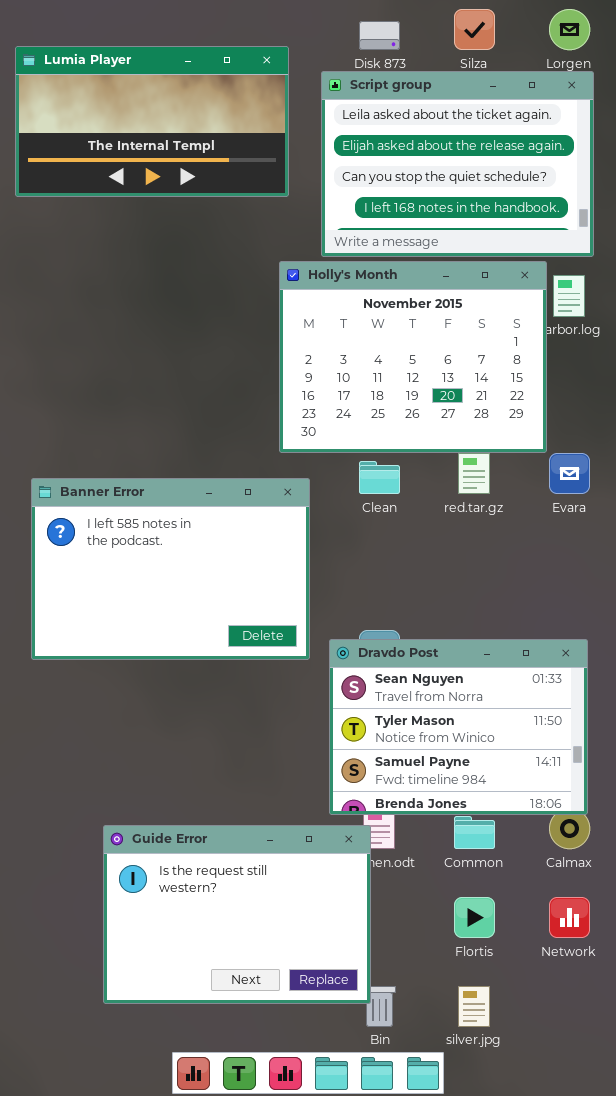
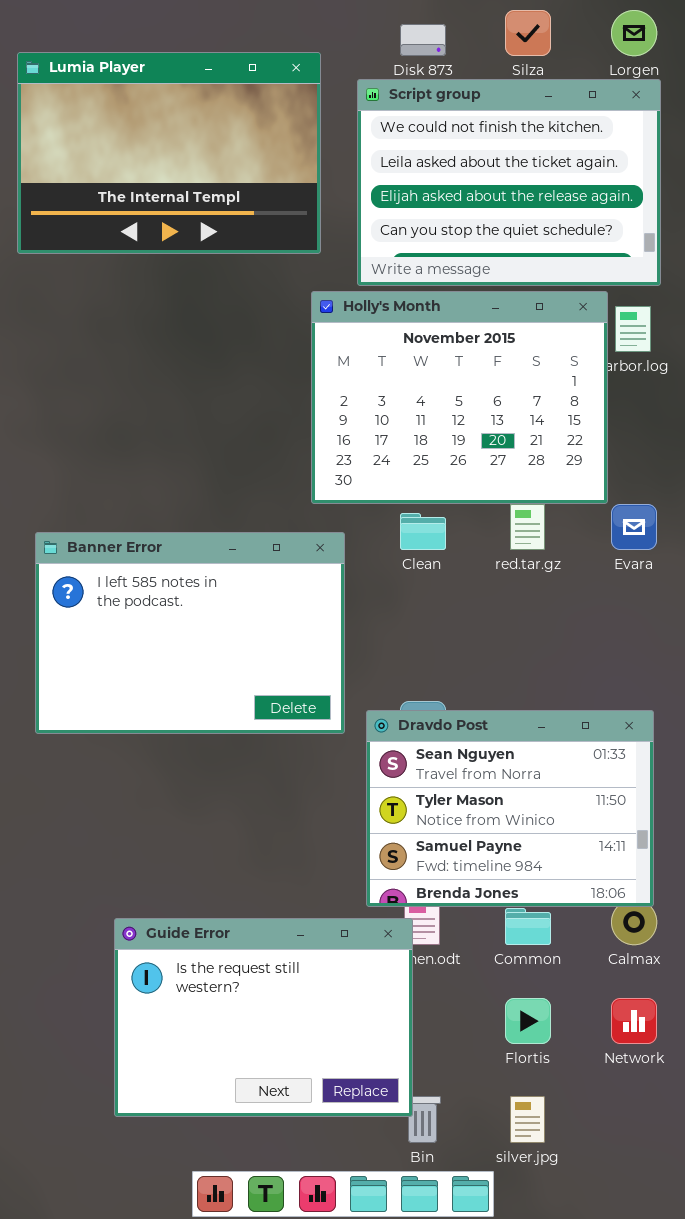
Lumia Player: [15,46,289,197] -> [17,52,321,254], resized
Script group: [321,71,594,257] -> [357,79,661,286], scrolled up 1 row

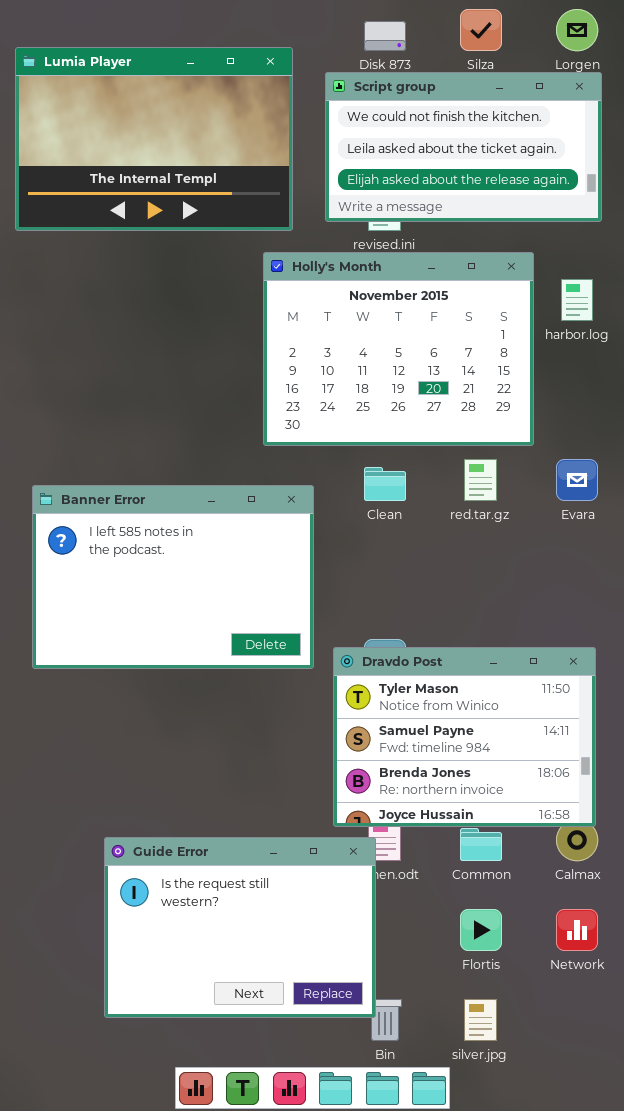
Script group: [357,79,661,286] -> [325,72,602,222], resized
Holly's Month: [311,291,608,504] -> [263,252,534,446], moved
Dravdo Post: [366,710,654,907] -> [333,647,596,827], scrolled down 1 row

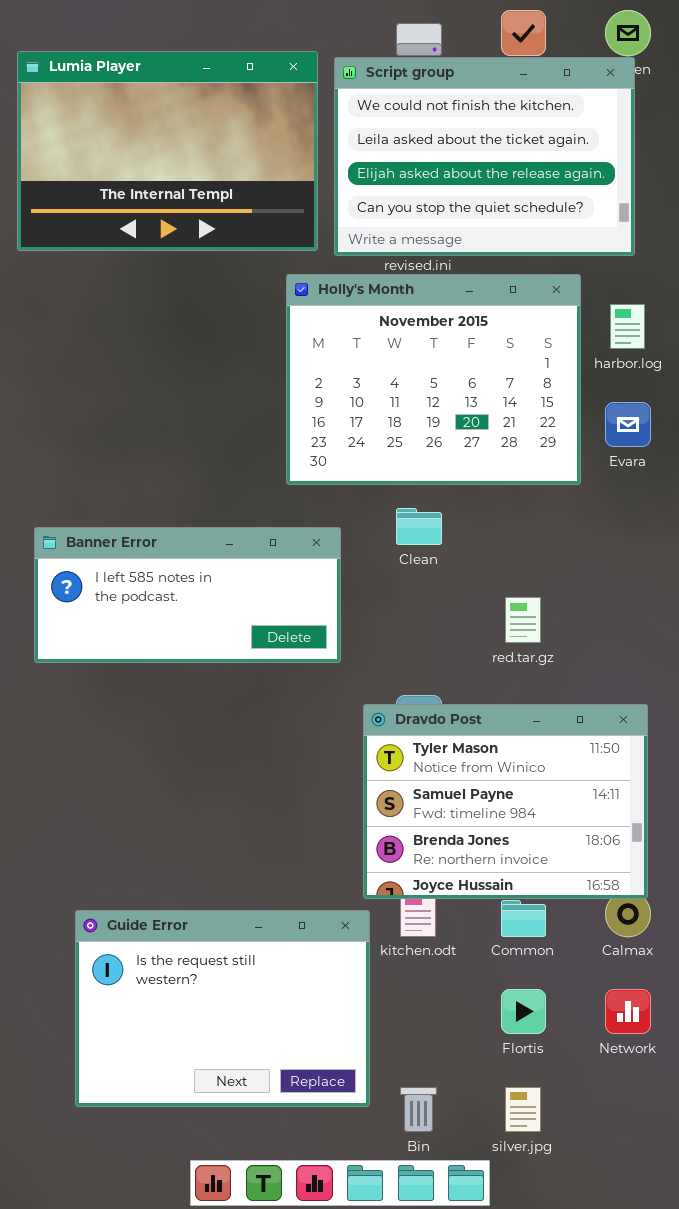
Script group: [325,72,602,222] -> [334,57,635,256], moved, resized
red.tar.gz: [464,459,497,501] -> [505,597,541,643], moved
Evara: [556,459,598,501] -> [605,402,651,447], moved
Banner Error: [32,485,314,669] -> [34,527,341,663], resized
Guide Error: [104,837,376,1018] -> [75,910,370,1107], moved

